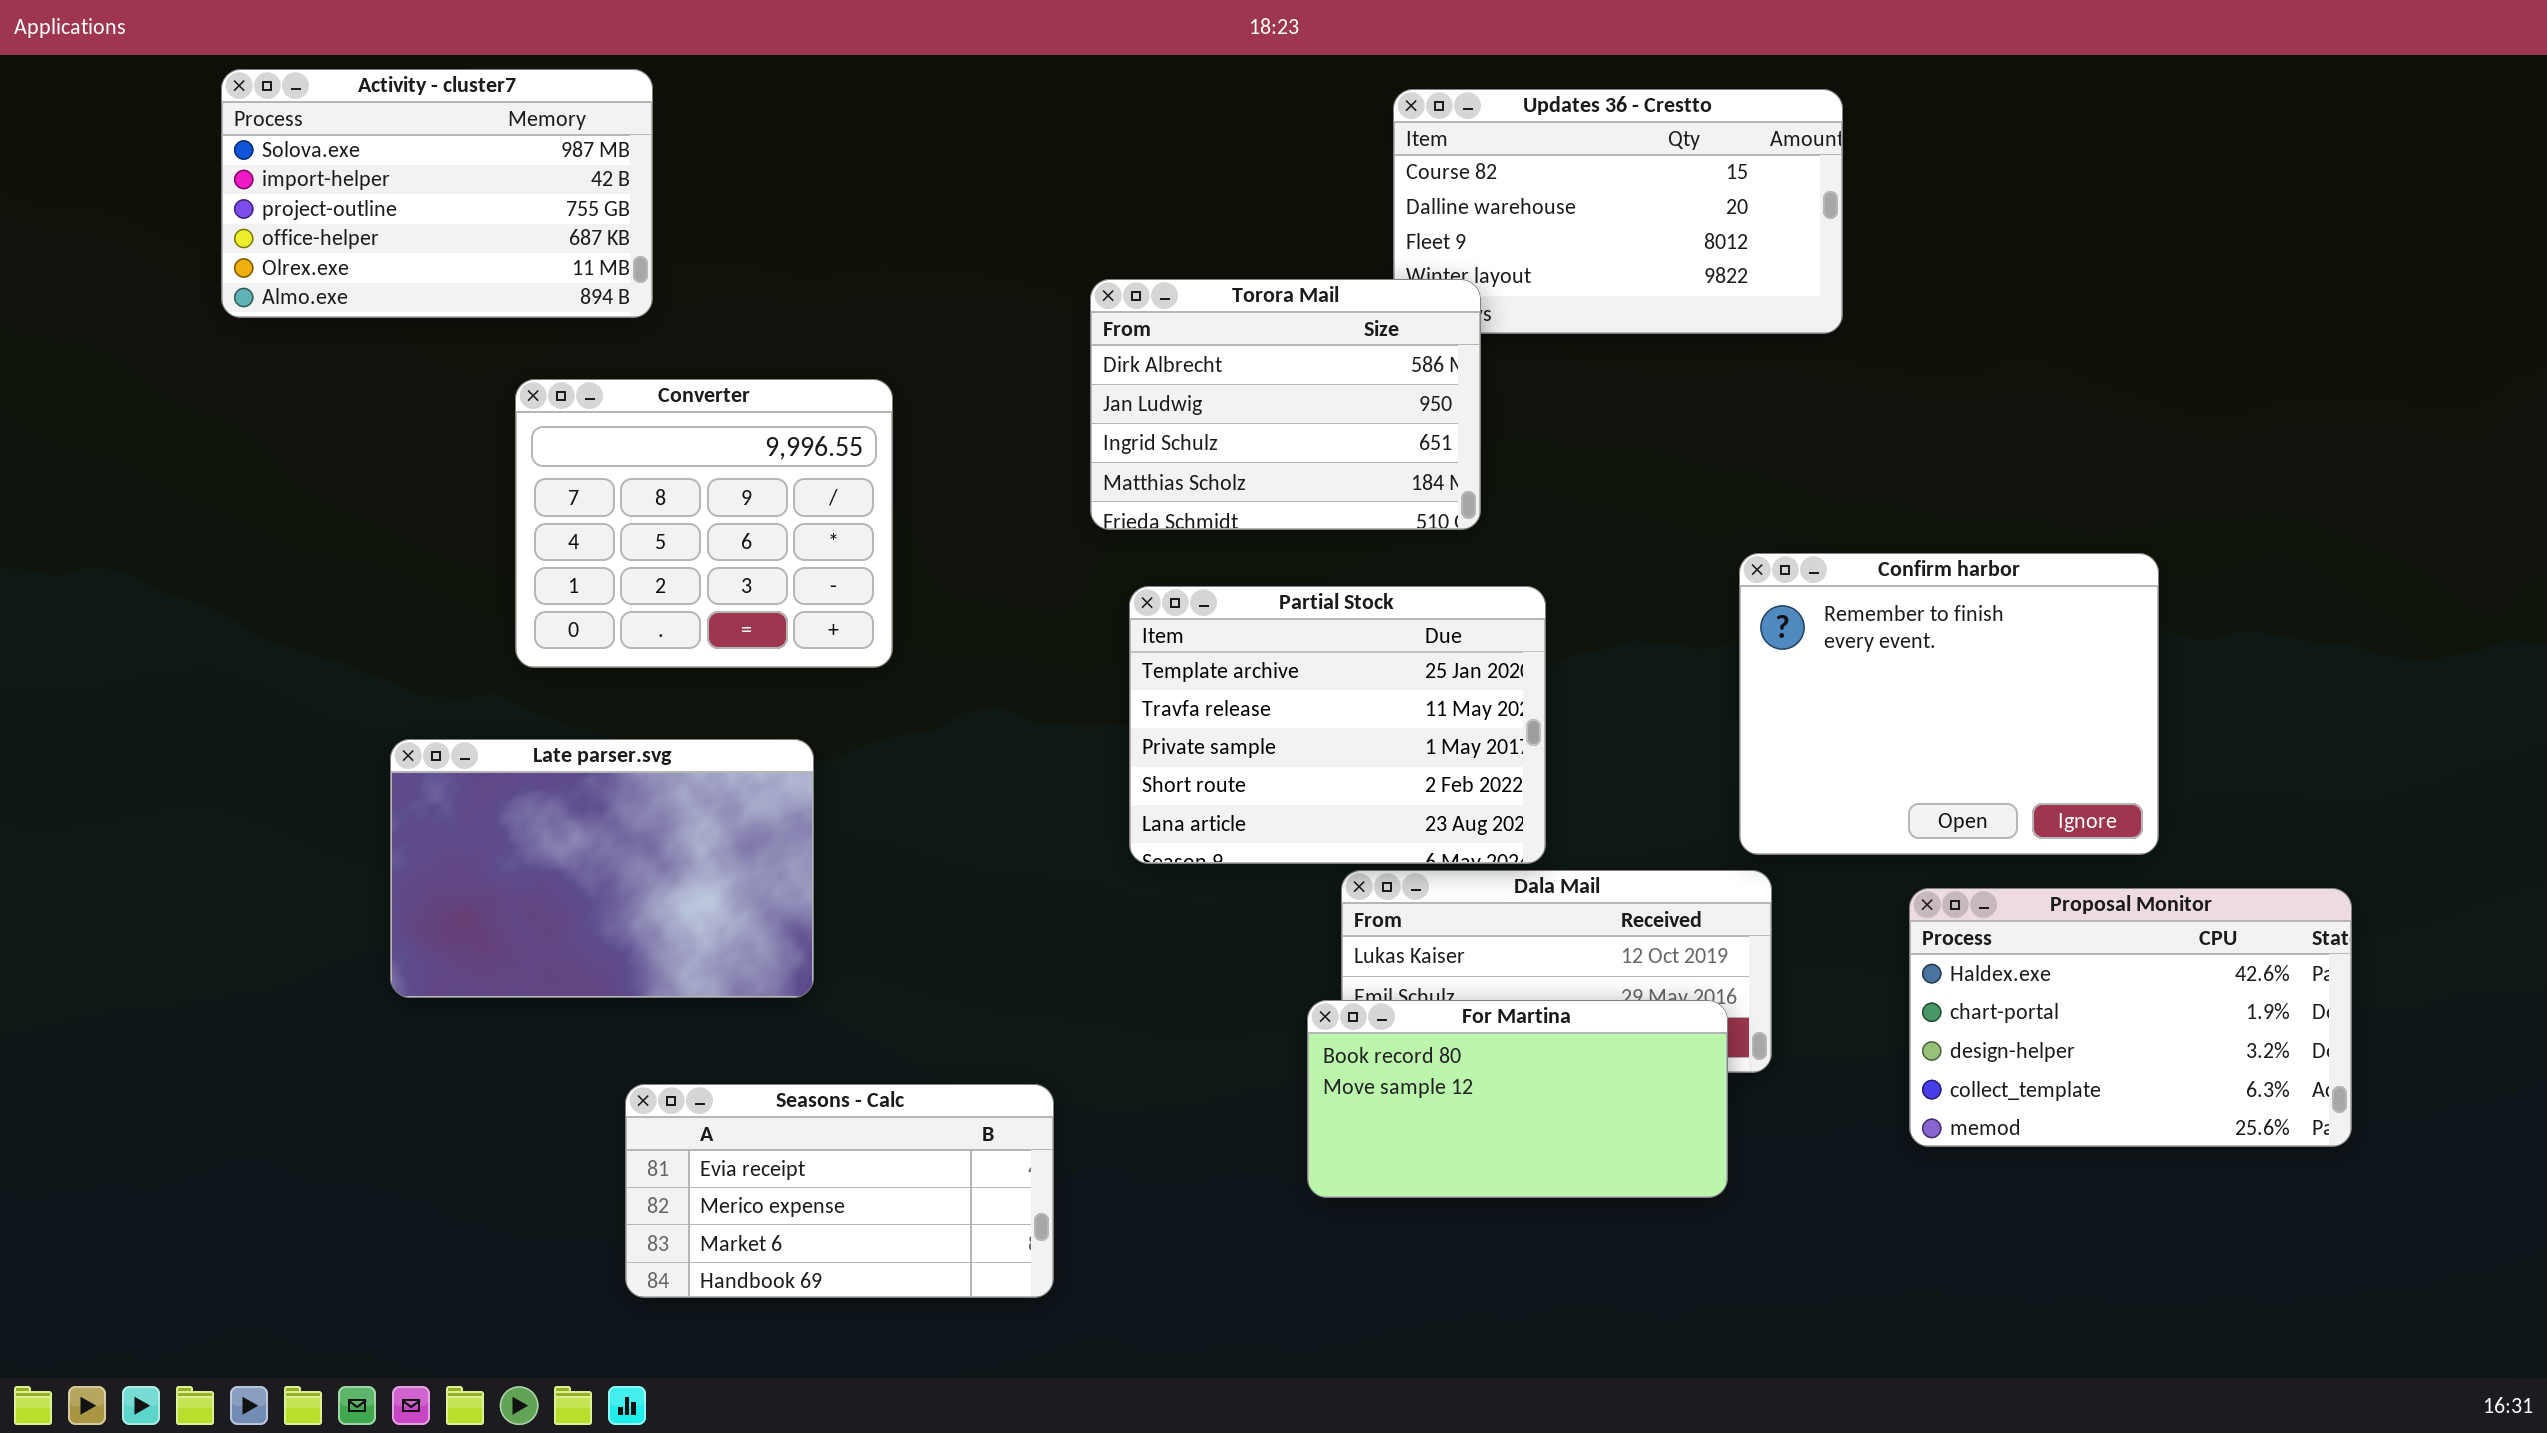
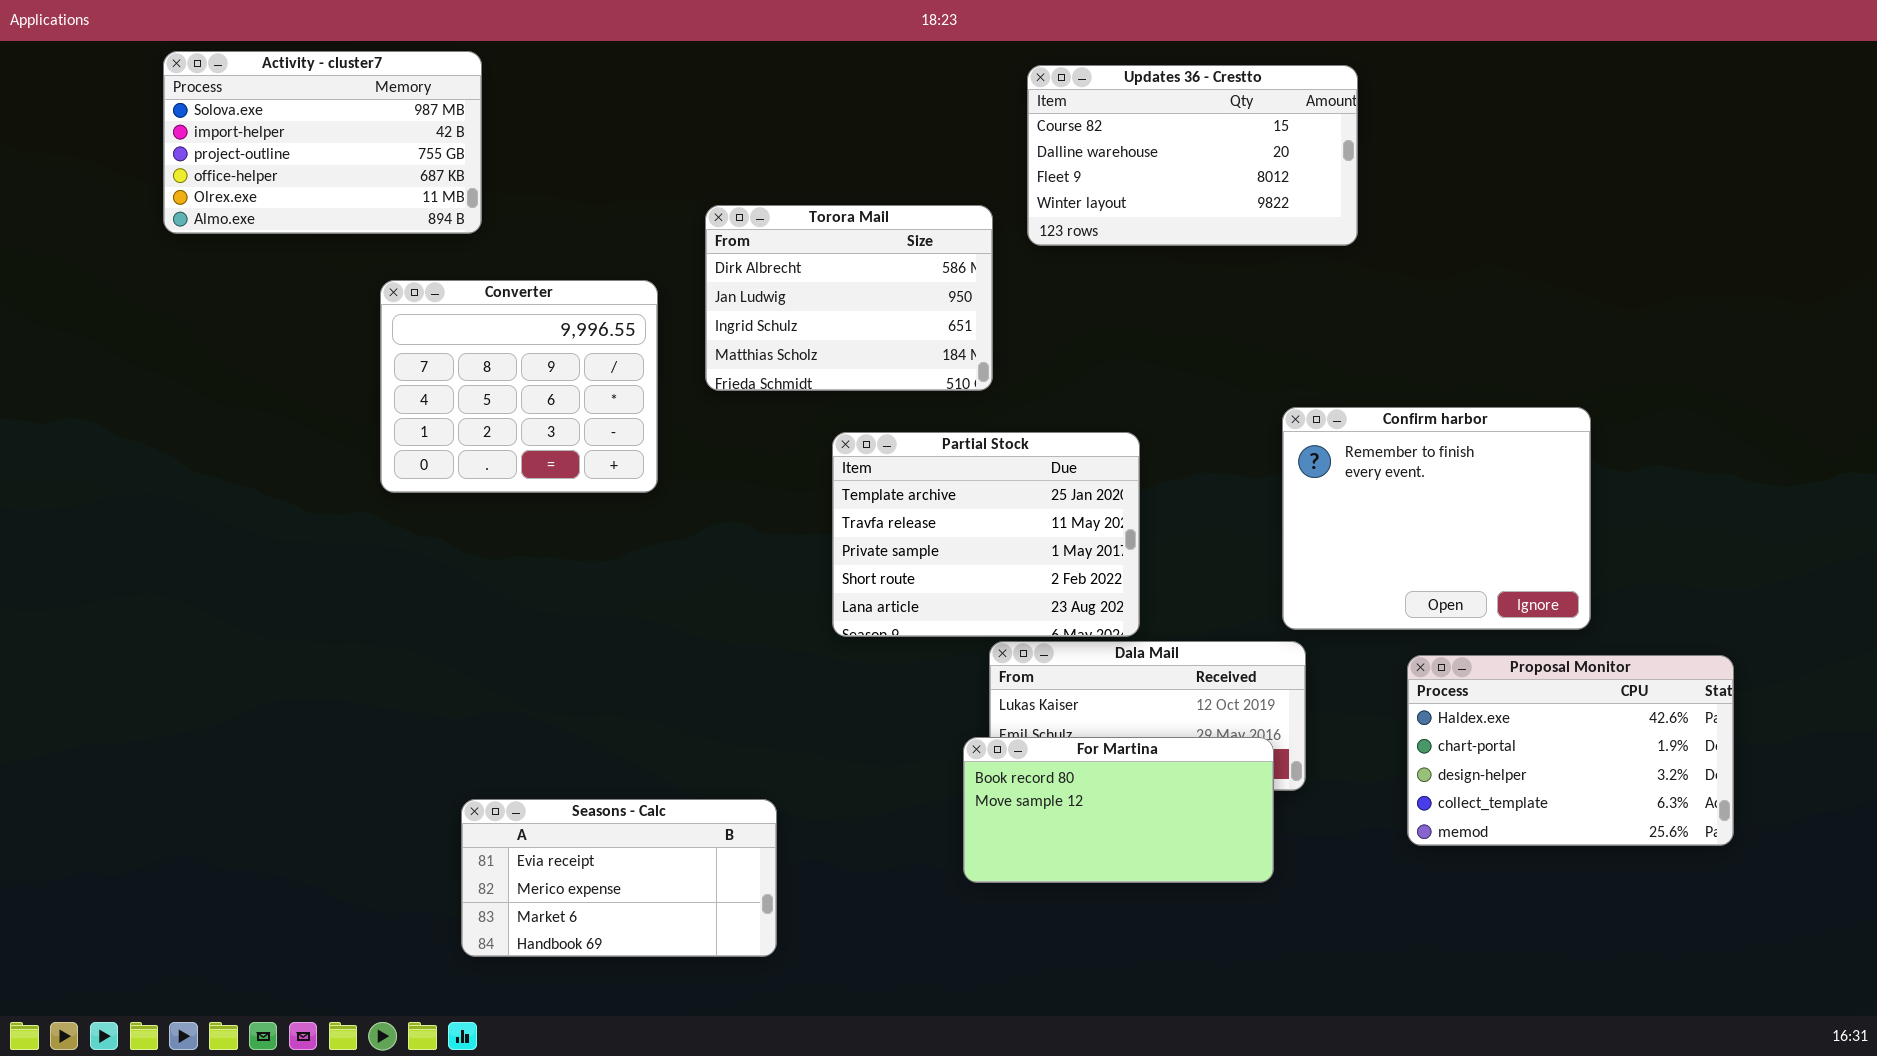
Torora Mail: [1090,279,1481,530] -> [705,205,993,391], moved
Late parser.svg: [390,739,814,998] -> none, closed

